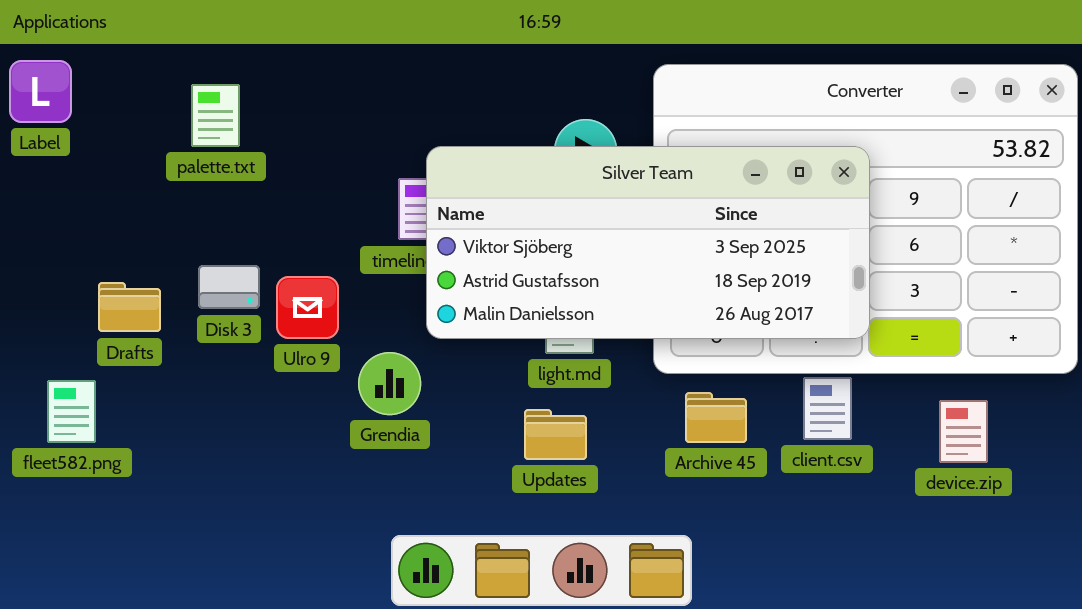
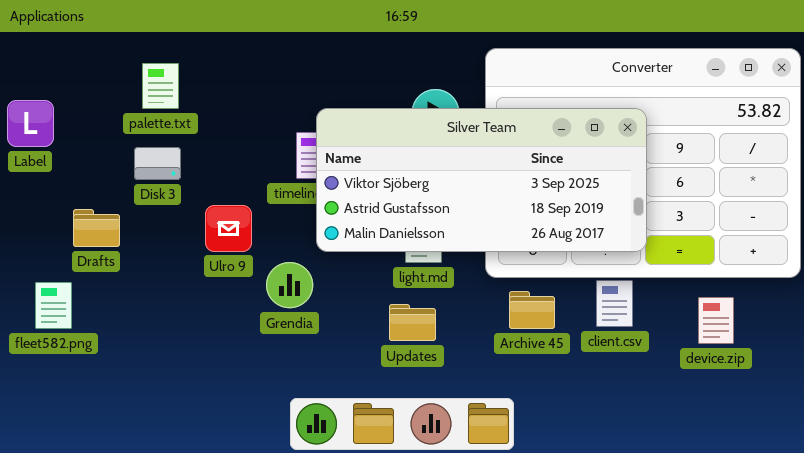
Label: [9,60,72,123] -> [7,100,54,147], moved
Disk 3: [198,265,260,309] -> [134,147,181,180], moved

